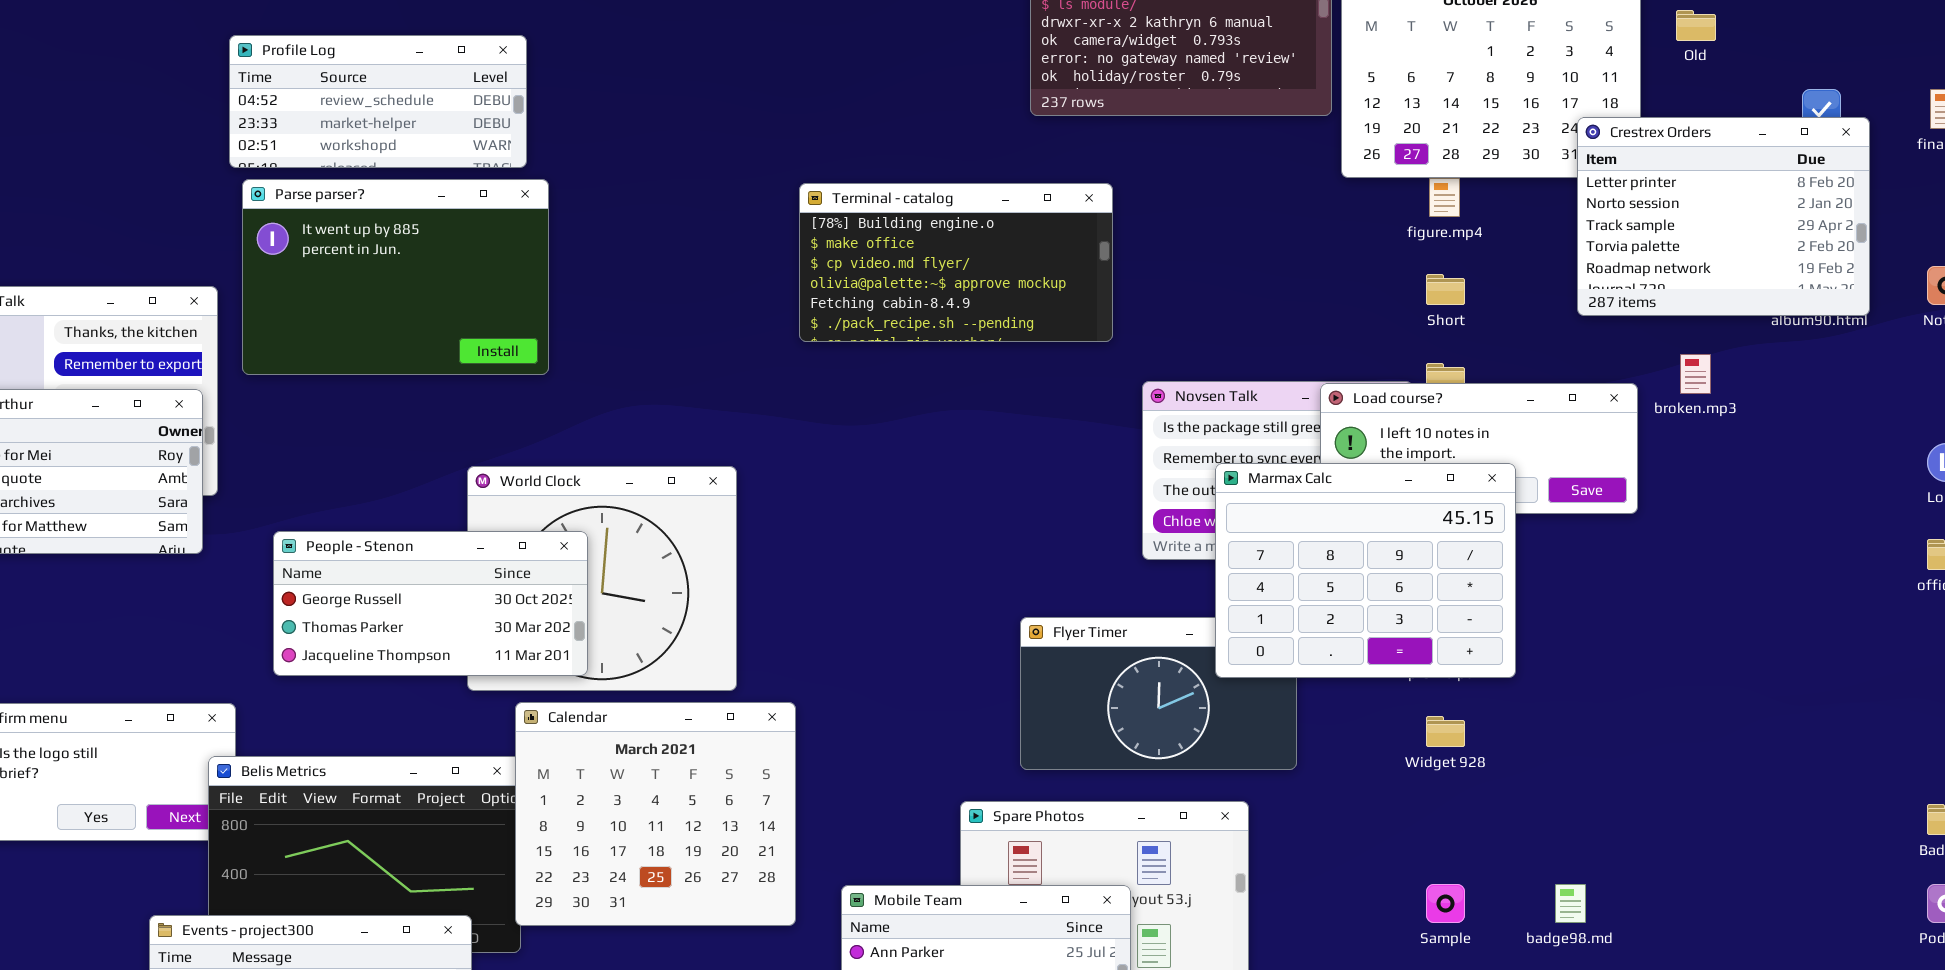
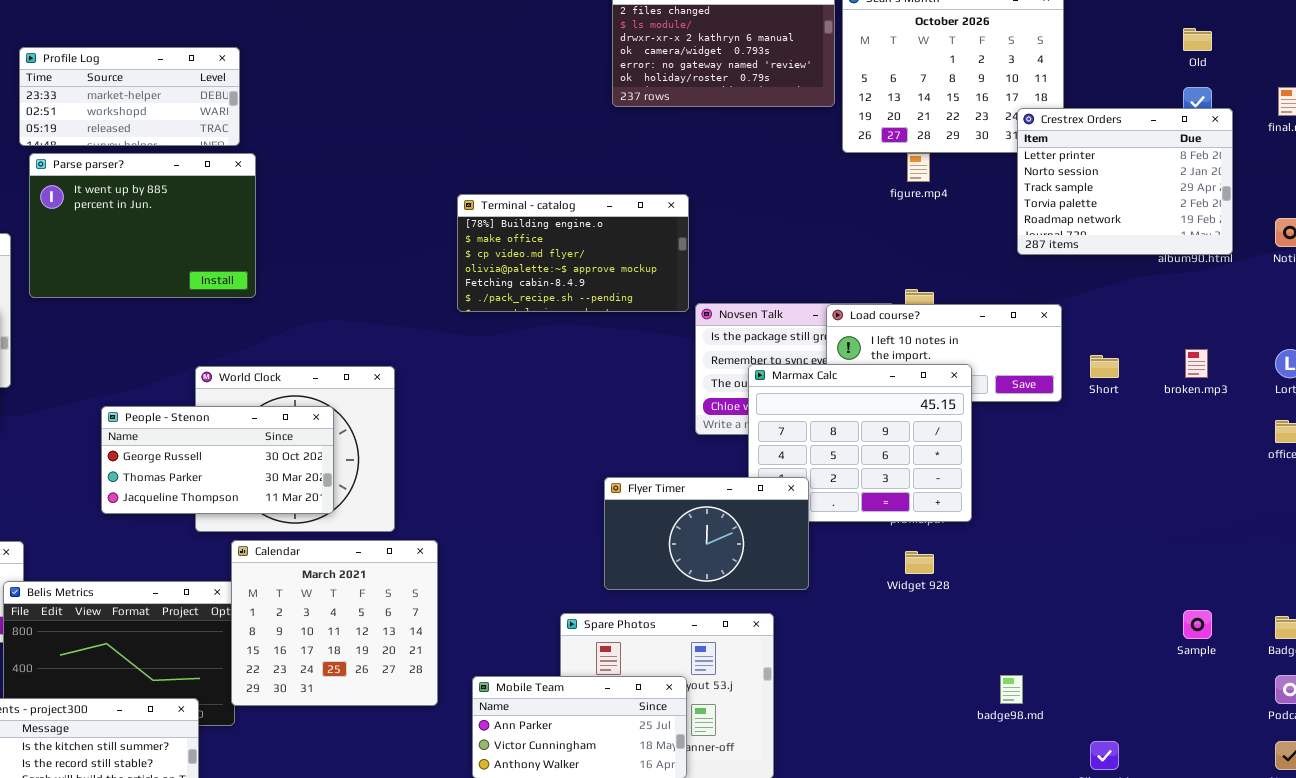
Old: [1676,10,1716,41] -> [1183,28,1212,51], moved
Profile Log: [229,35,527,168] -> [19,47,240,146], scrolled down 1 row
Terminal - catalog: [799,183,1113,342] -> [457,194,689,312], moved
Short: [1426,274,1465,305] -> [1090,355,1119,378], moved
broken.mp3: [1680,354,1711,394] -> [1185,349,1208,378], moved
People - Stenon: [273,531,588,676] -> [101,406,334,514], moved
Flyer Timer: [1020,617,1297,770] -> [604,477,809,590], raised
Sample: [1426,884,1465,923] -> [1183,610,1212,639], moved

